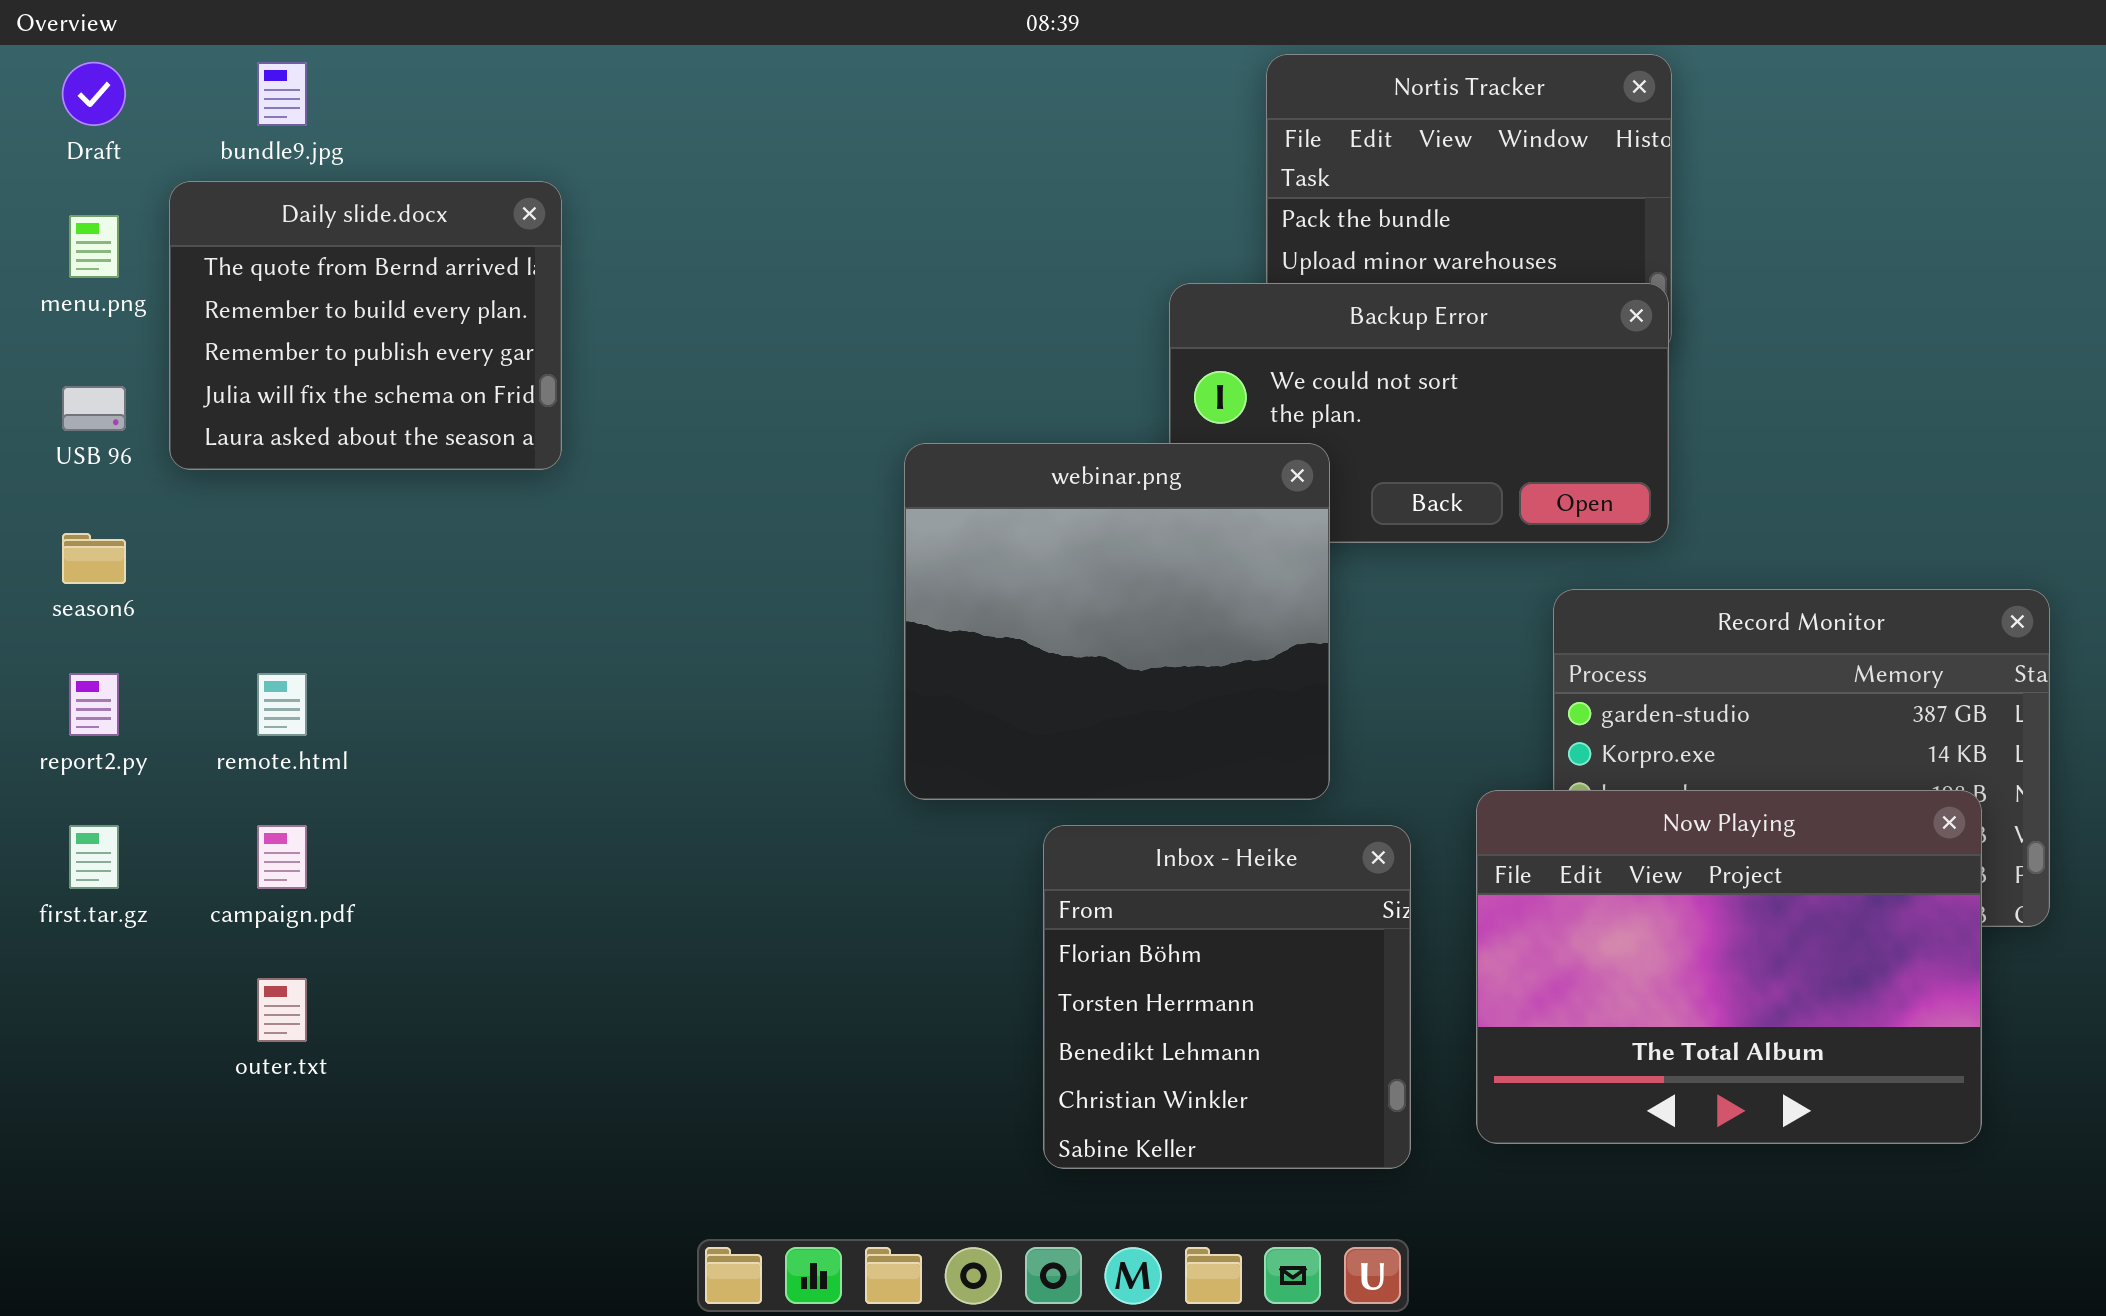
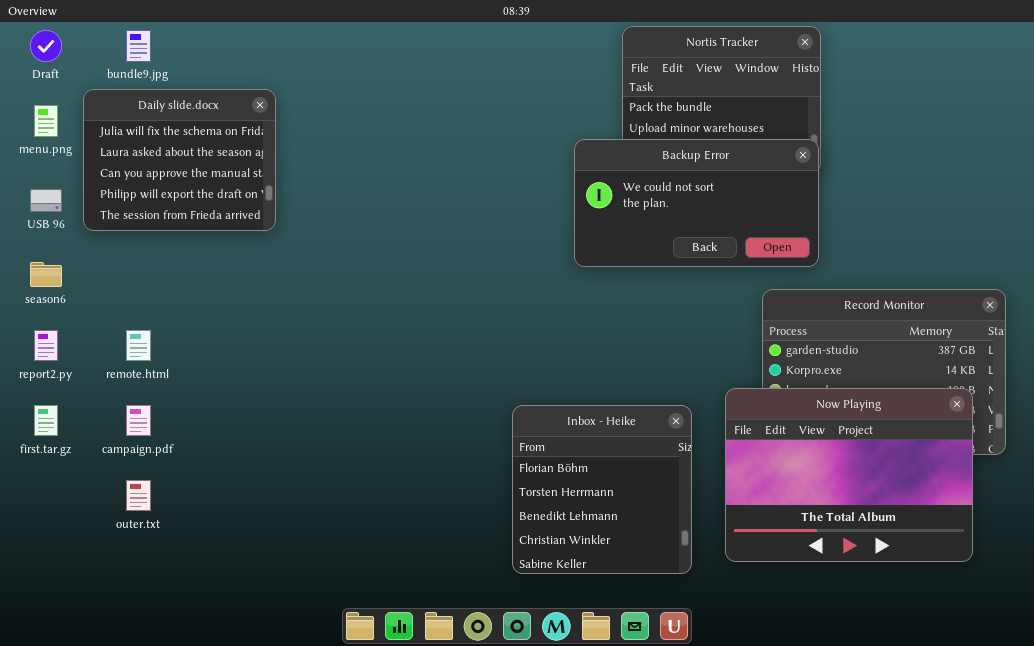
Daily slide.docx: [169,181,562,470] -> [83,89,276,231], scrolled down 3 rows
webinar.png: [904,443,1330,800] -> none, closed

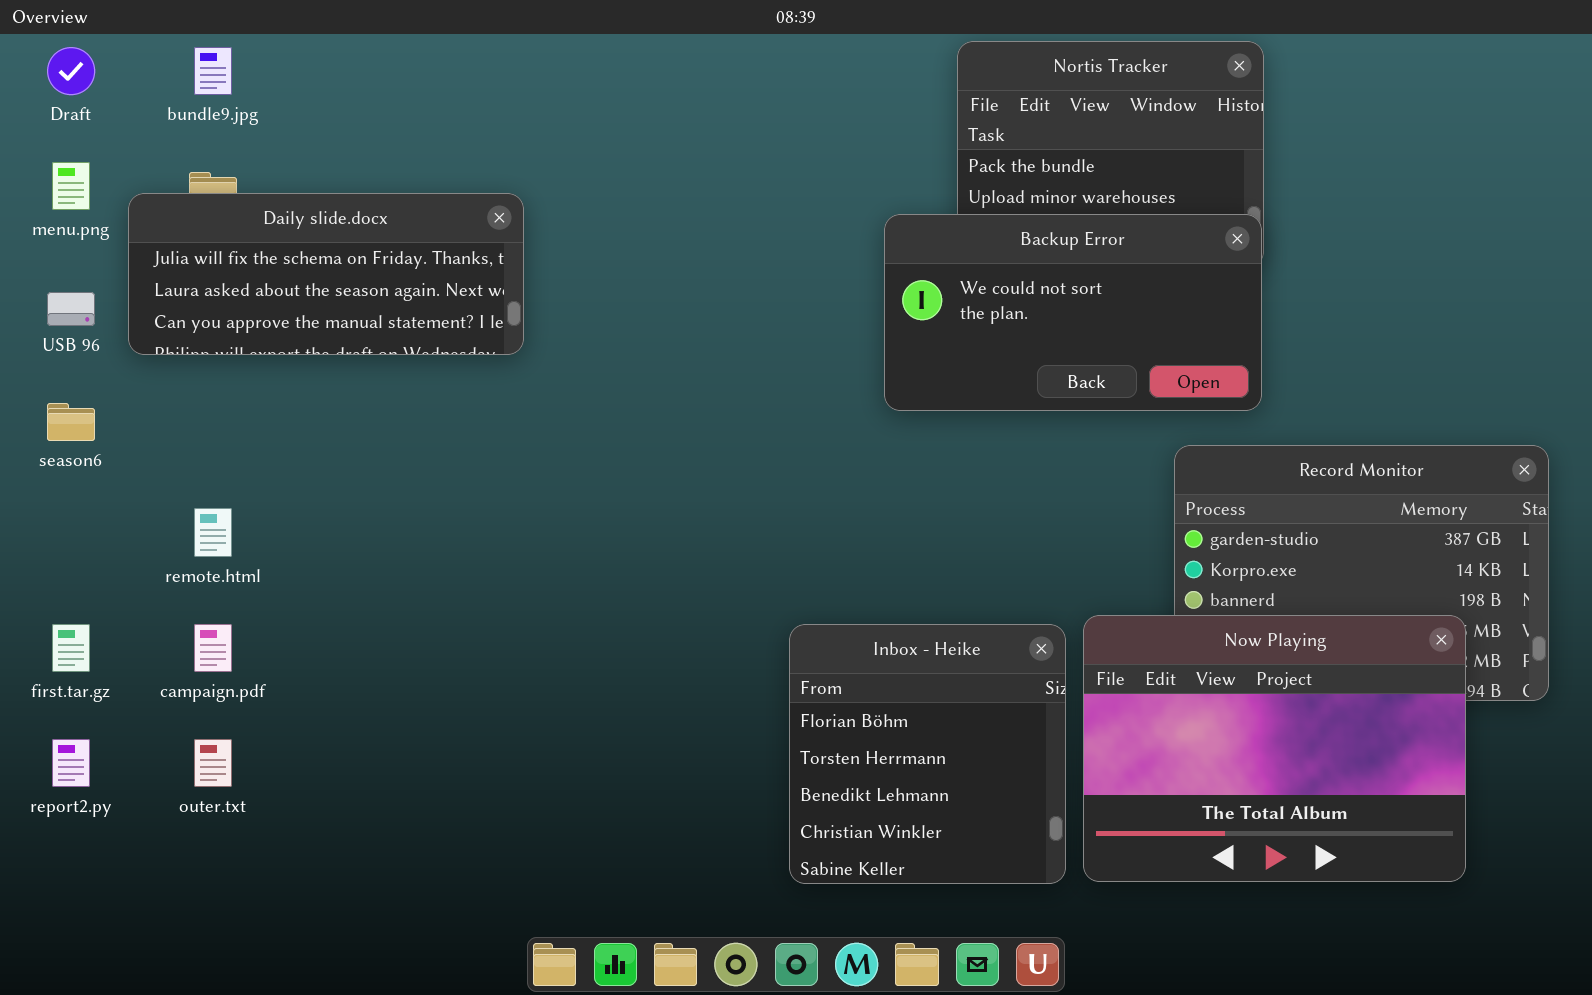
Daily slide.docx: [83,89,276,231] -> [128,193,524,355], resized
report2.py: [34,330,58,361] -> [52,739,90,787], moved
Now Playing: [725,388,973,562] -> [1083,615,1466,882], moved

